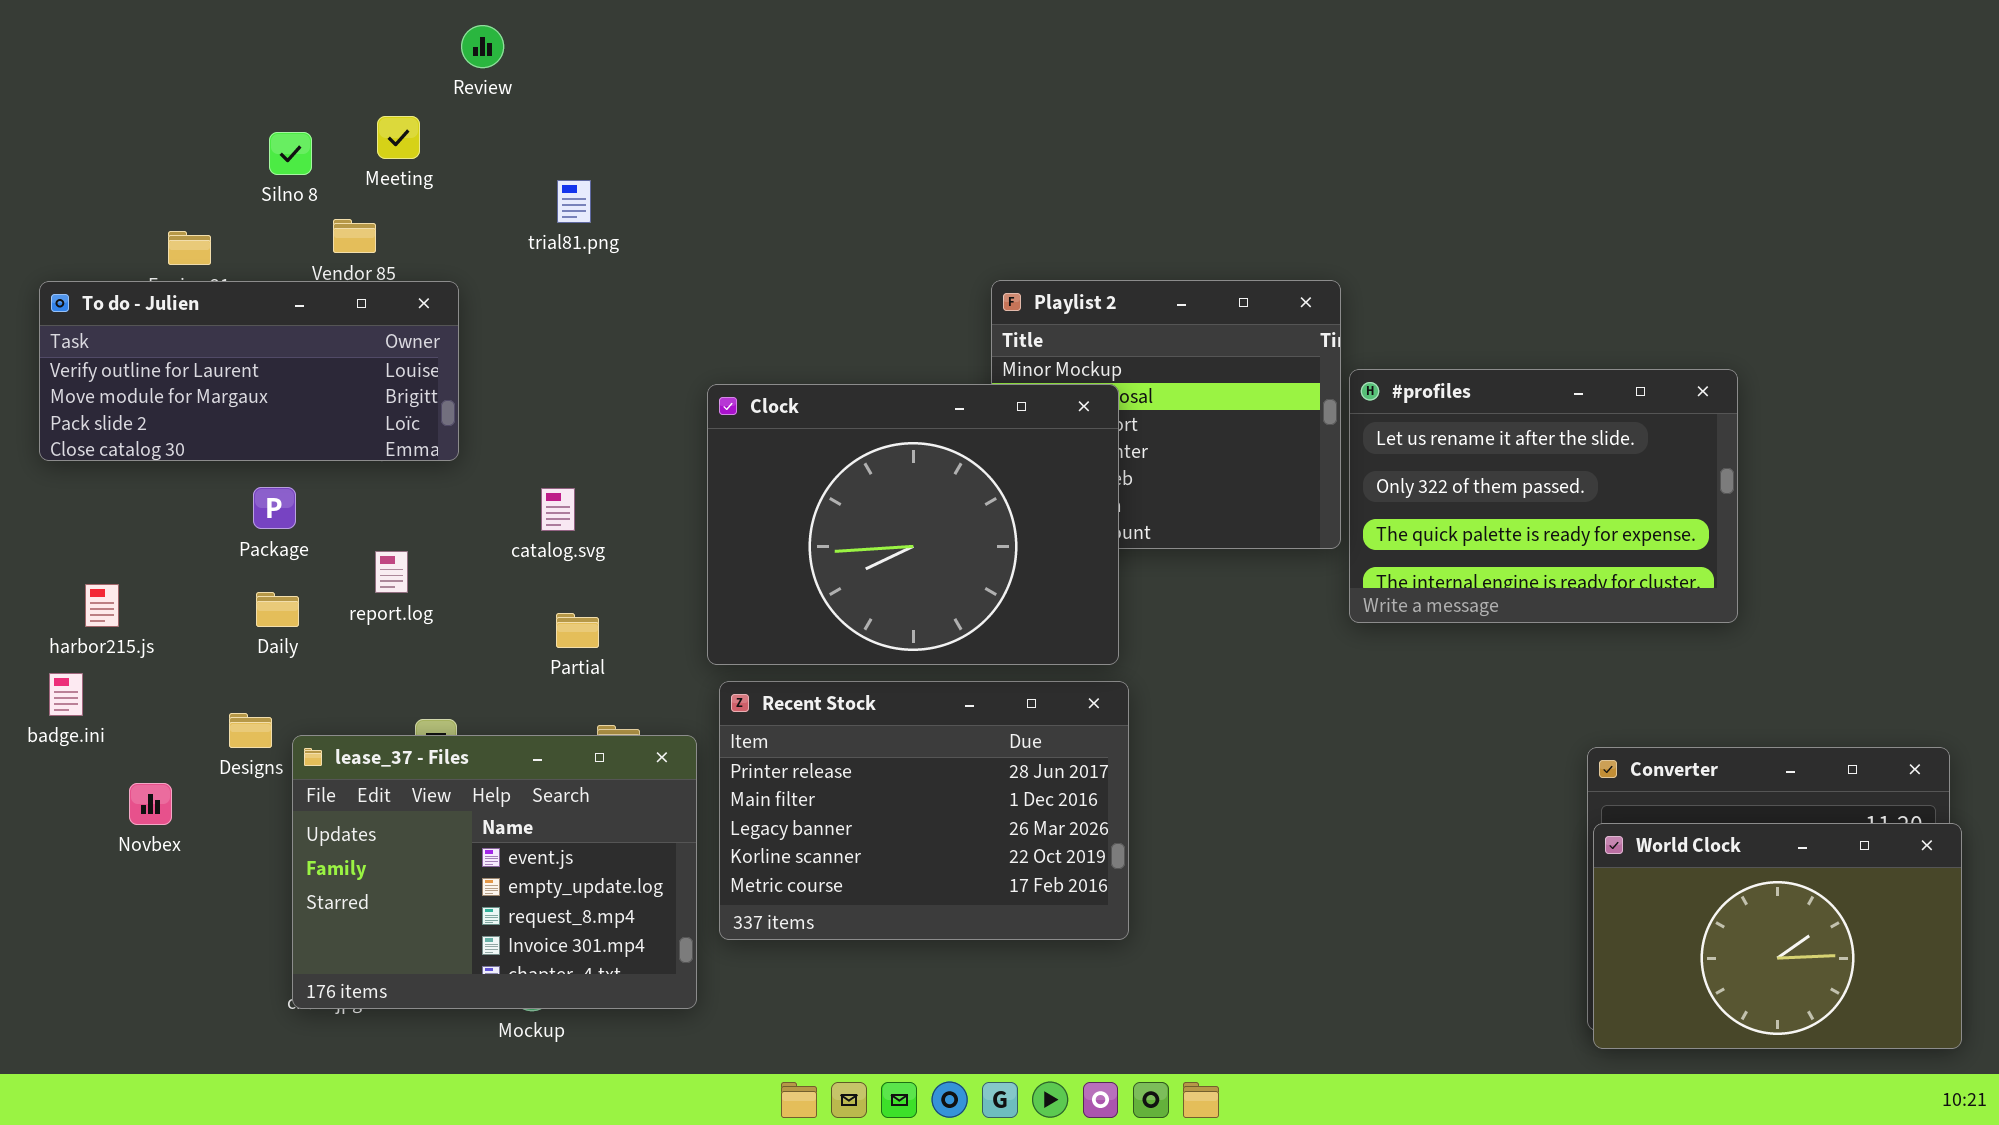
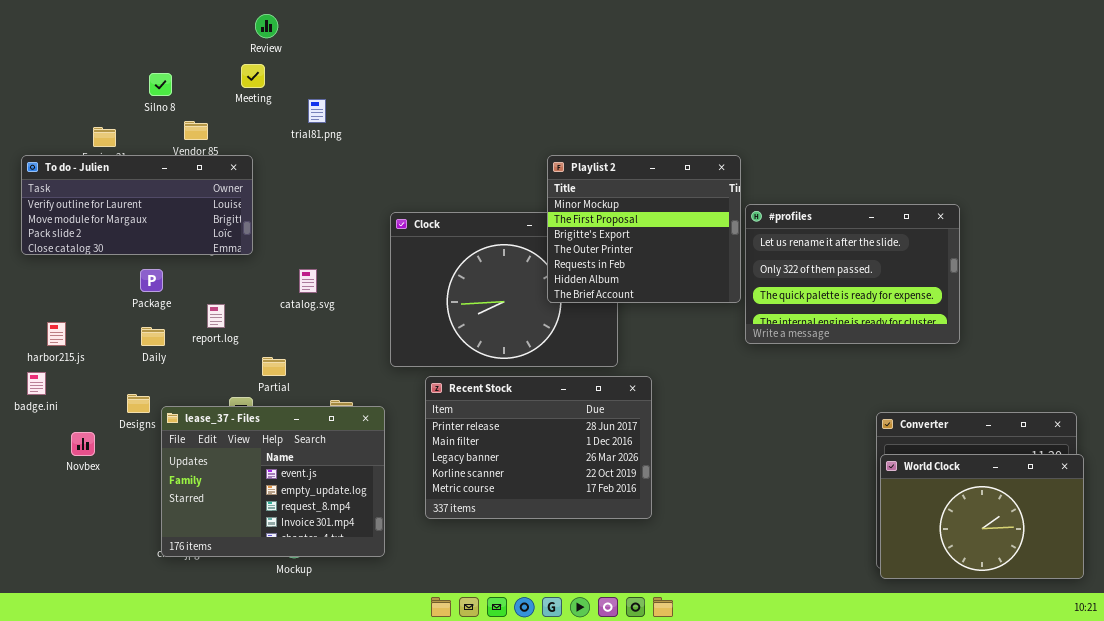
Meeting: [377,116,420,159] -> [241,64,265,88], moved
Playlist 2: [991,280,1341,549] -> [547,155,741,303], raised
Partial: [556,613,599,648] -> [262,357,286,376], moved
Recent Stock: [719,681,1129,940] -> [425,376,652,519], moved

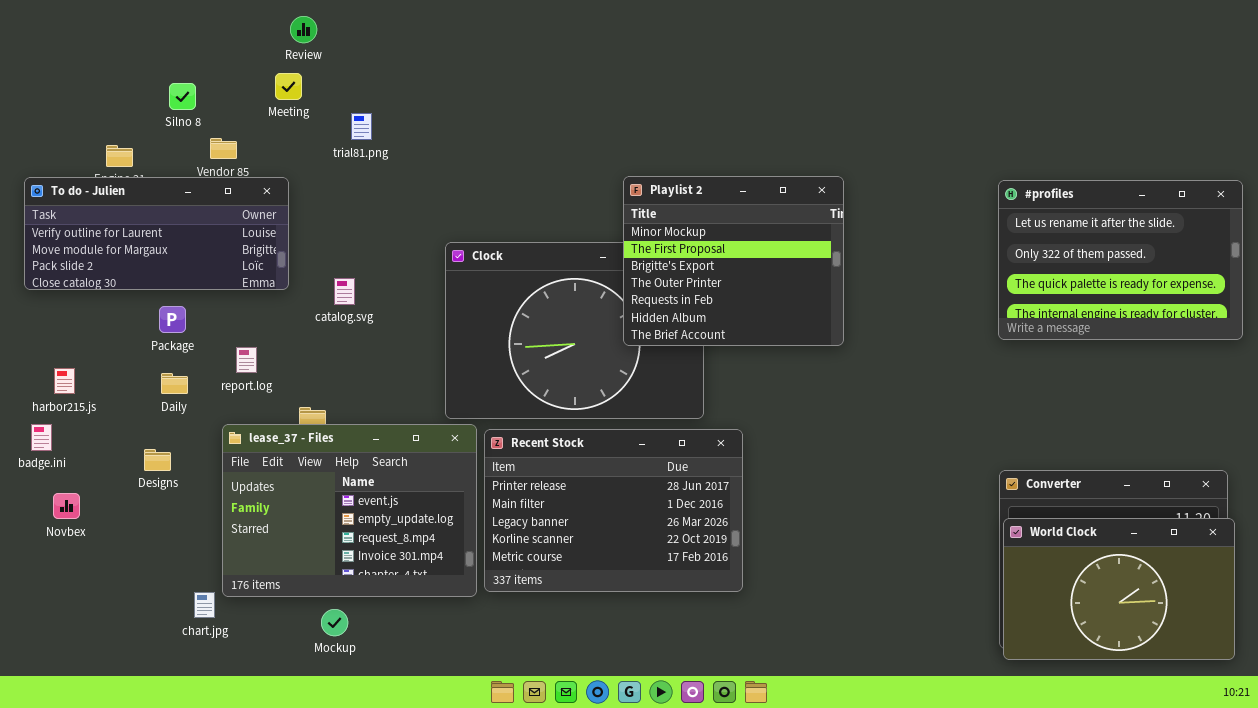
#profiles: [745,204,960,344] -> [998,180,1243,340], moved
catalog.svg: [299,269,317,293] -> [334,278,355,305], moved
lease_37 - Files: [161,406,385,557] -> [222,424,477,597], moved
Novbex: [71,432,95,456] -> [53,493,80,519], moved

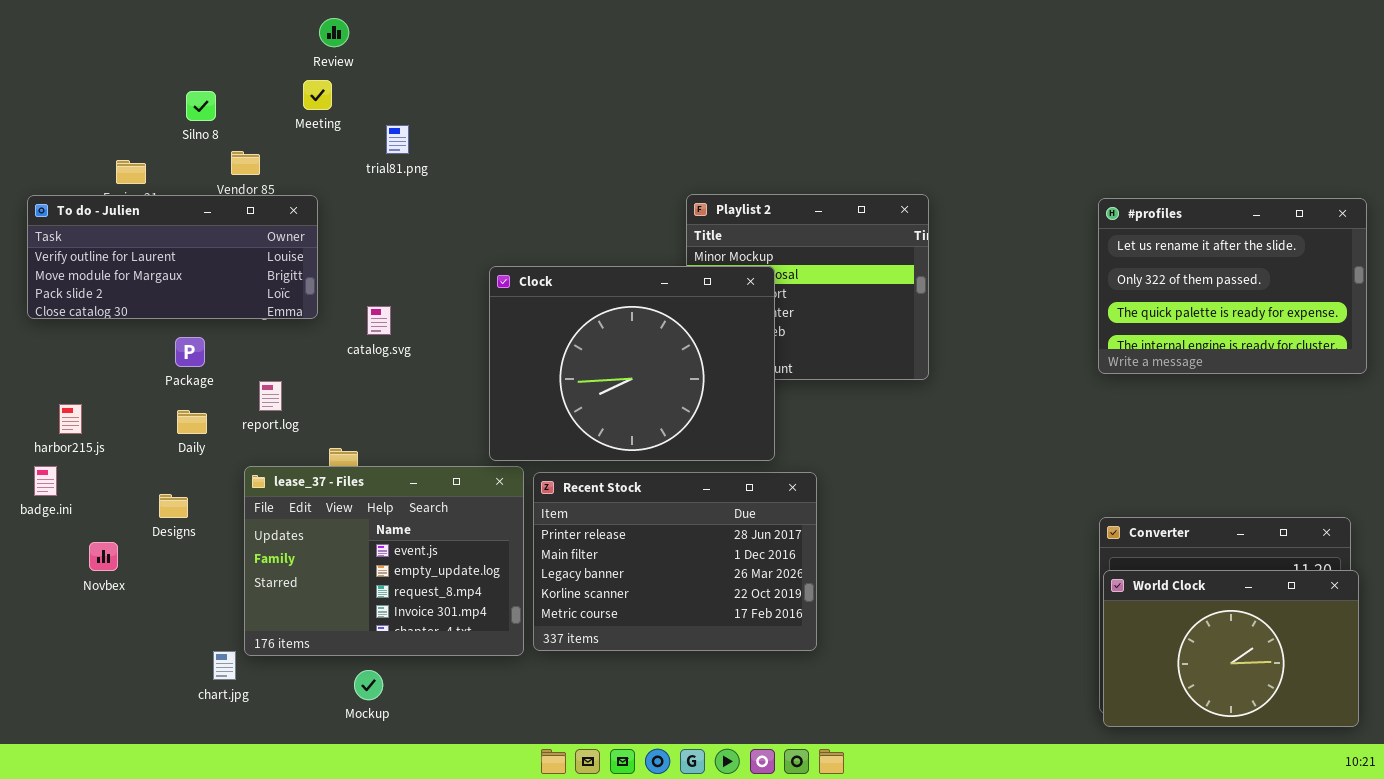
Clock: [445,242,704,419] -> [489,266,775,461], raised
Novbex: [53,493,80,519] -> [89,542,118,571], moved

